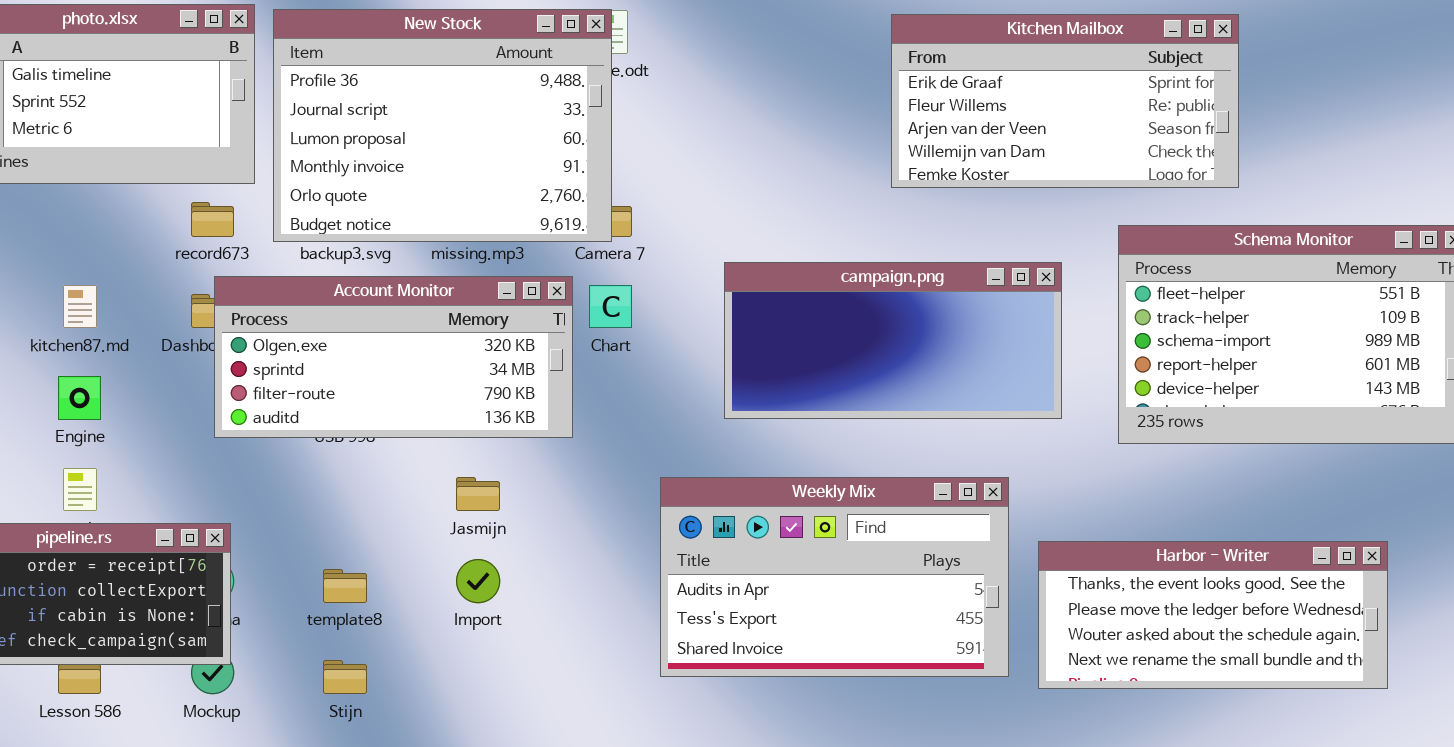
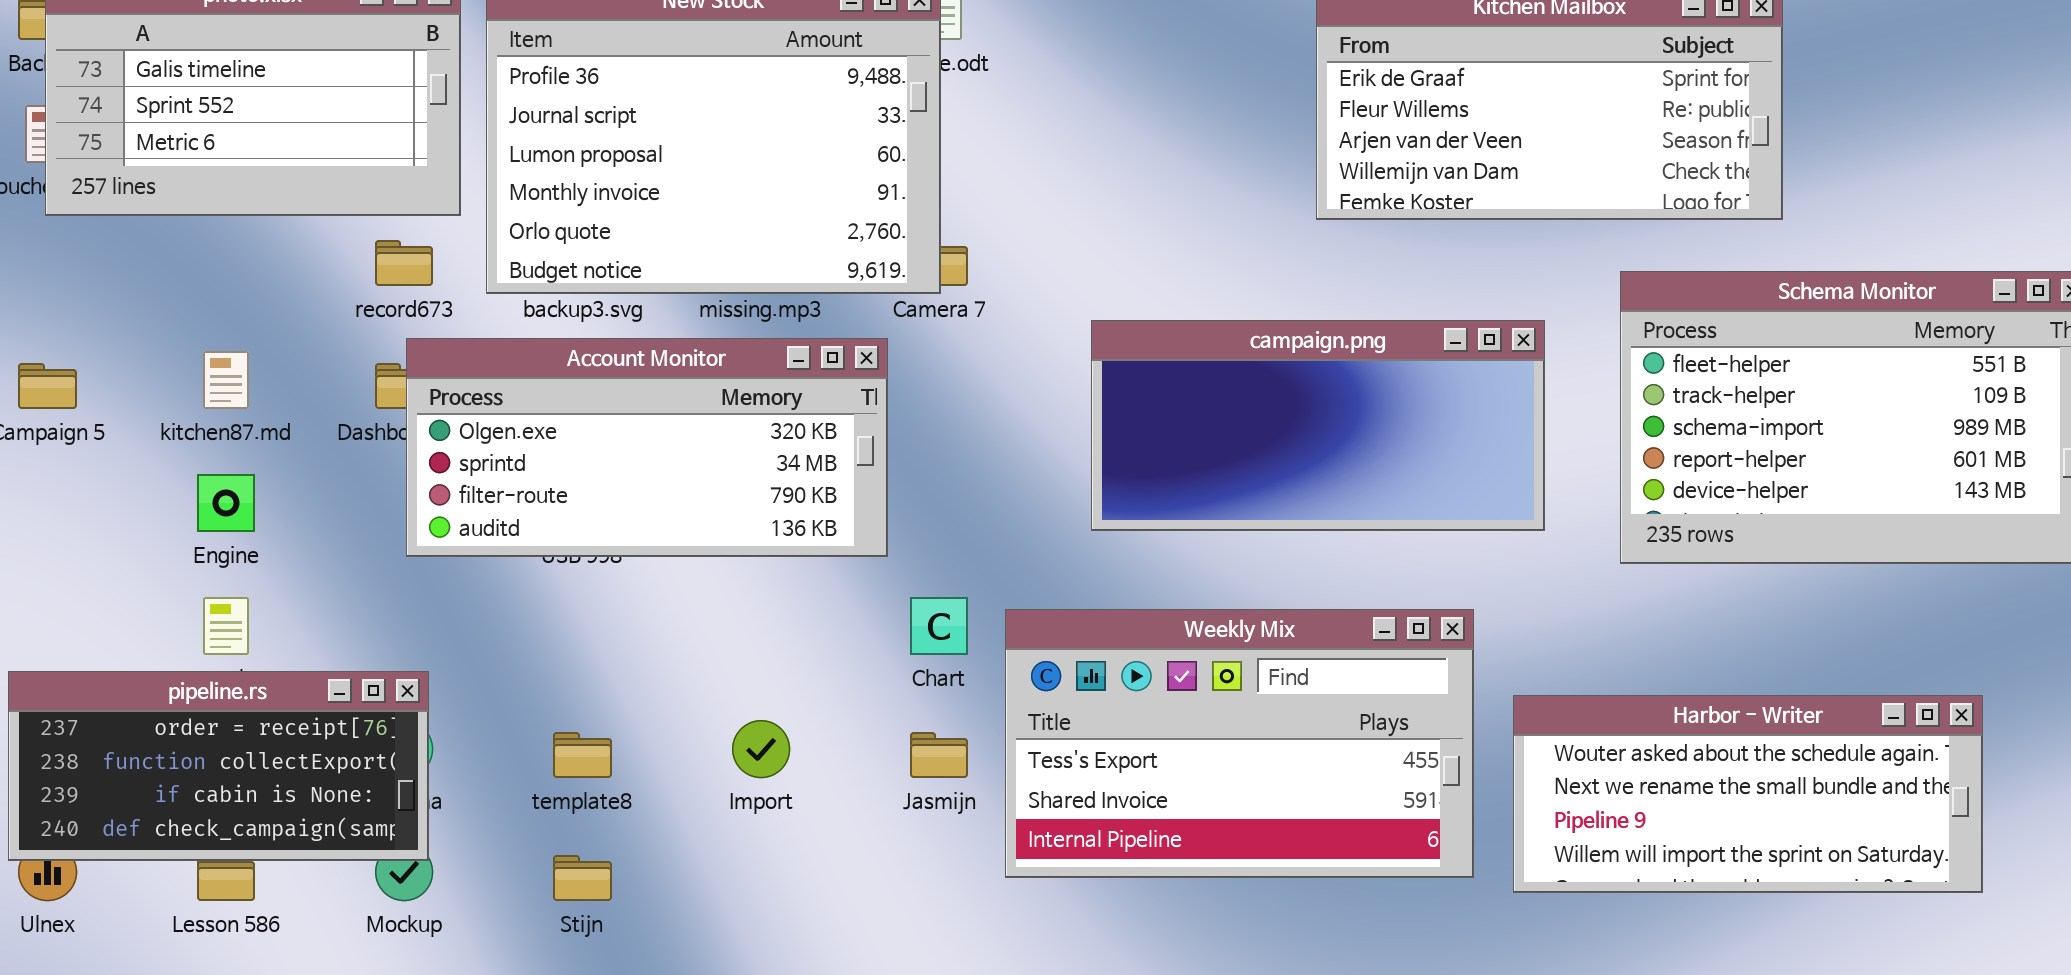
Chart: [589,285,632,328] -> [910,597,968,655], moved
Jasmijn: [456,477,500,511] -> [910,732,968,778], moved
Weekly Mix: [660,477,1009,677] -> [1005,609,1474,878], scrolled down 1 row
Harbor - Writer: [1038,541,1388,689] -> [1513,695,1983,893], scrolled down 2 rows

